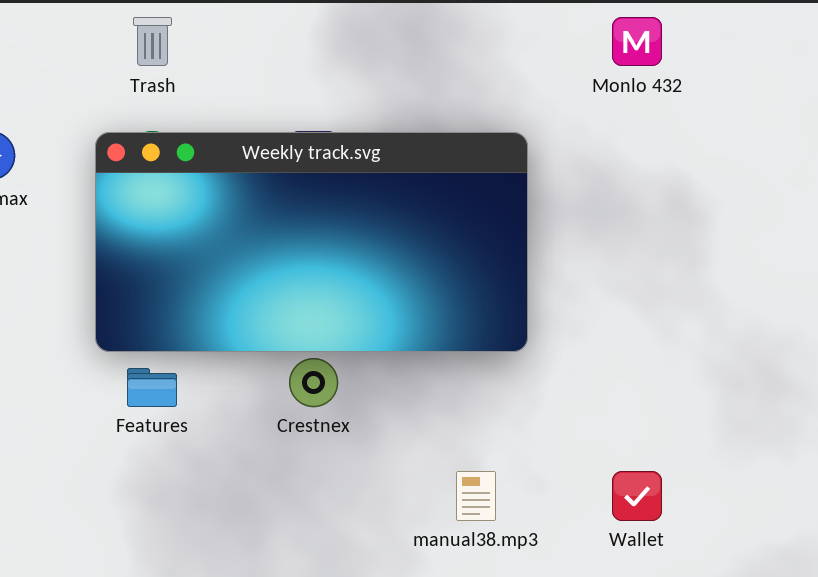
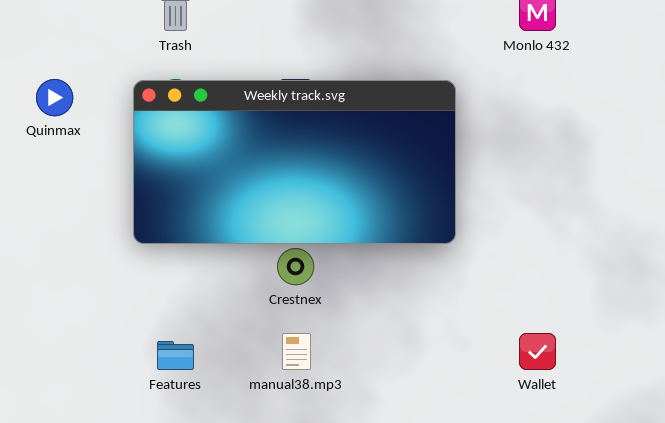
Features: [127,368,177,407] -> [157,341,194,370], moved
manual38.mp3: [456,471,496,521] -> [282,333,311,370], moved

